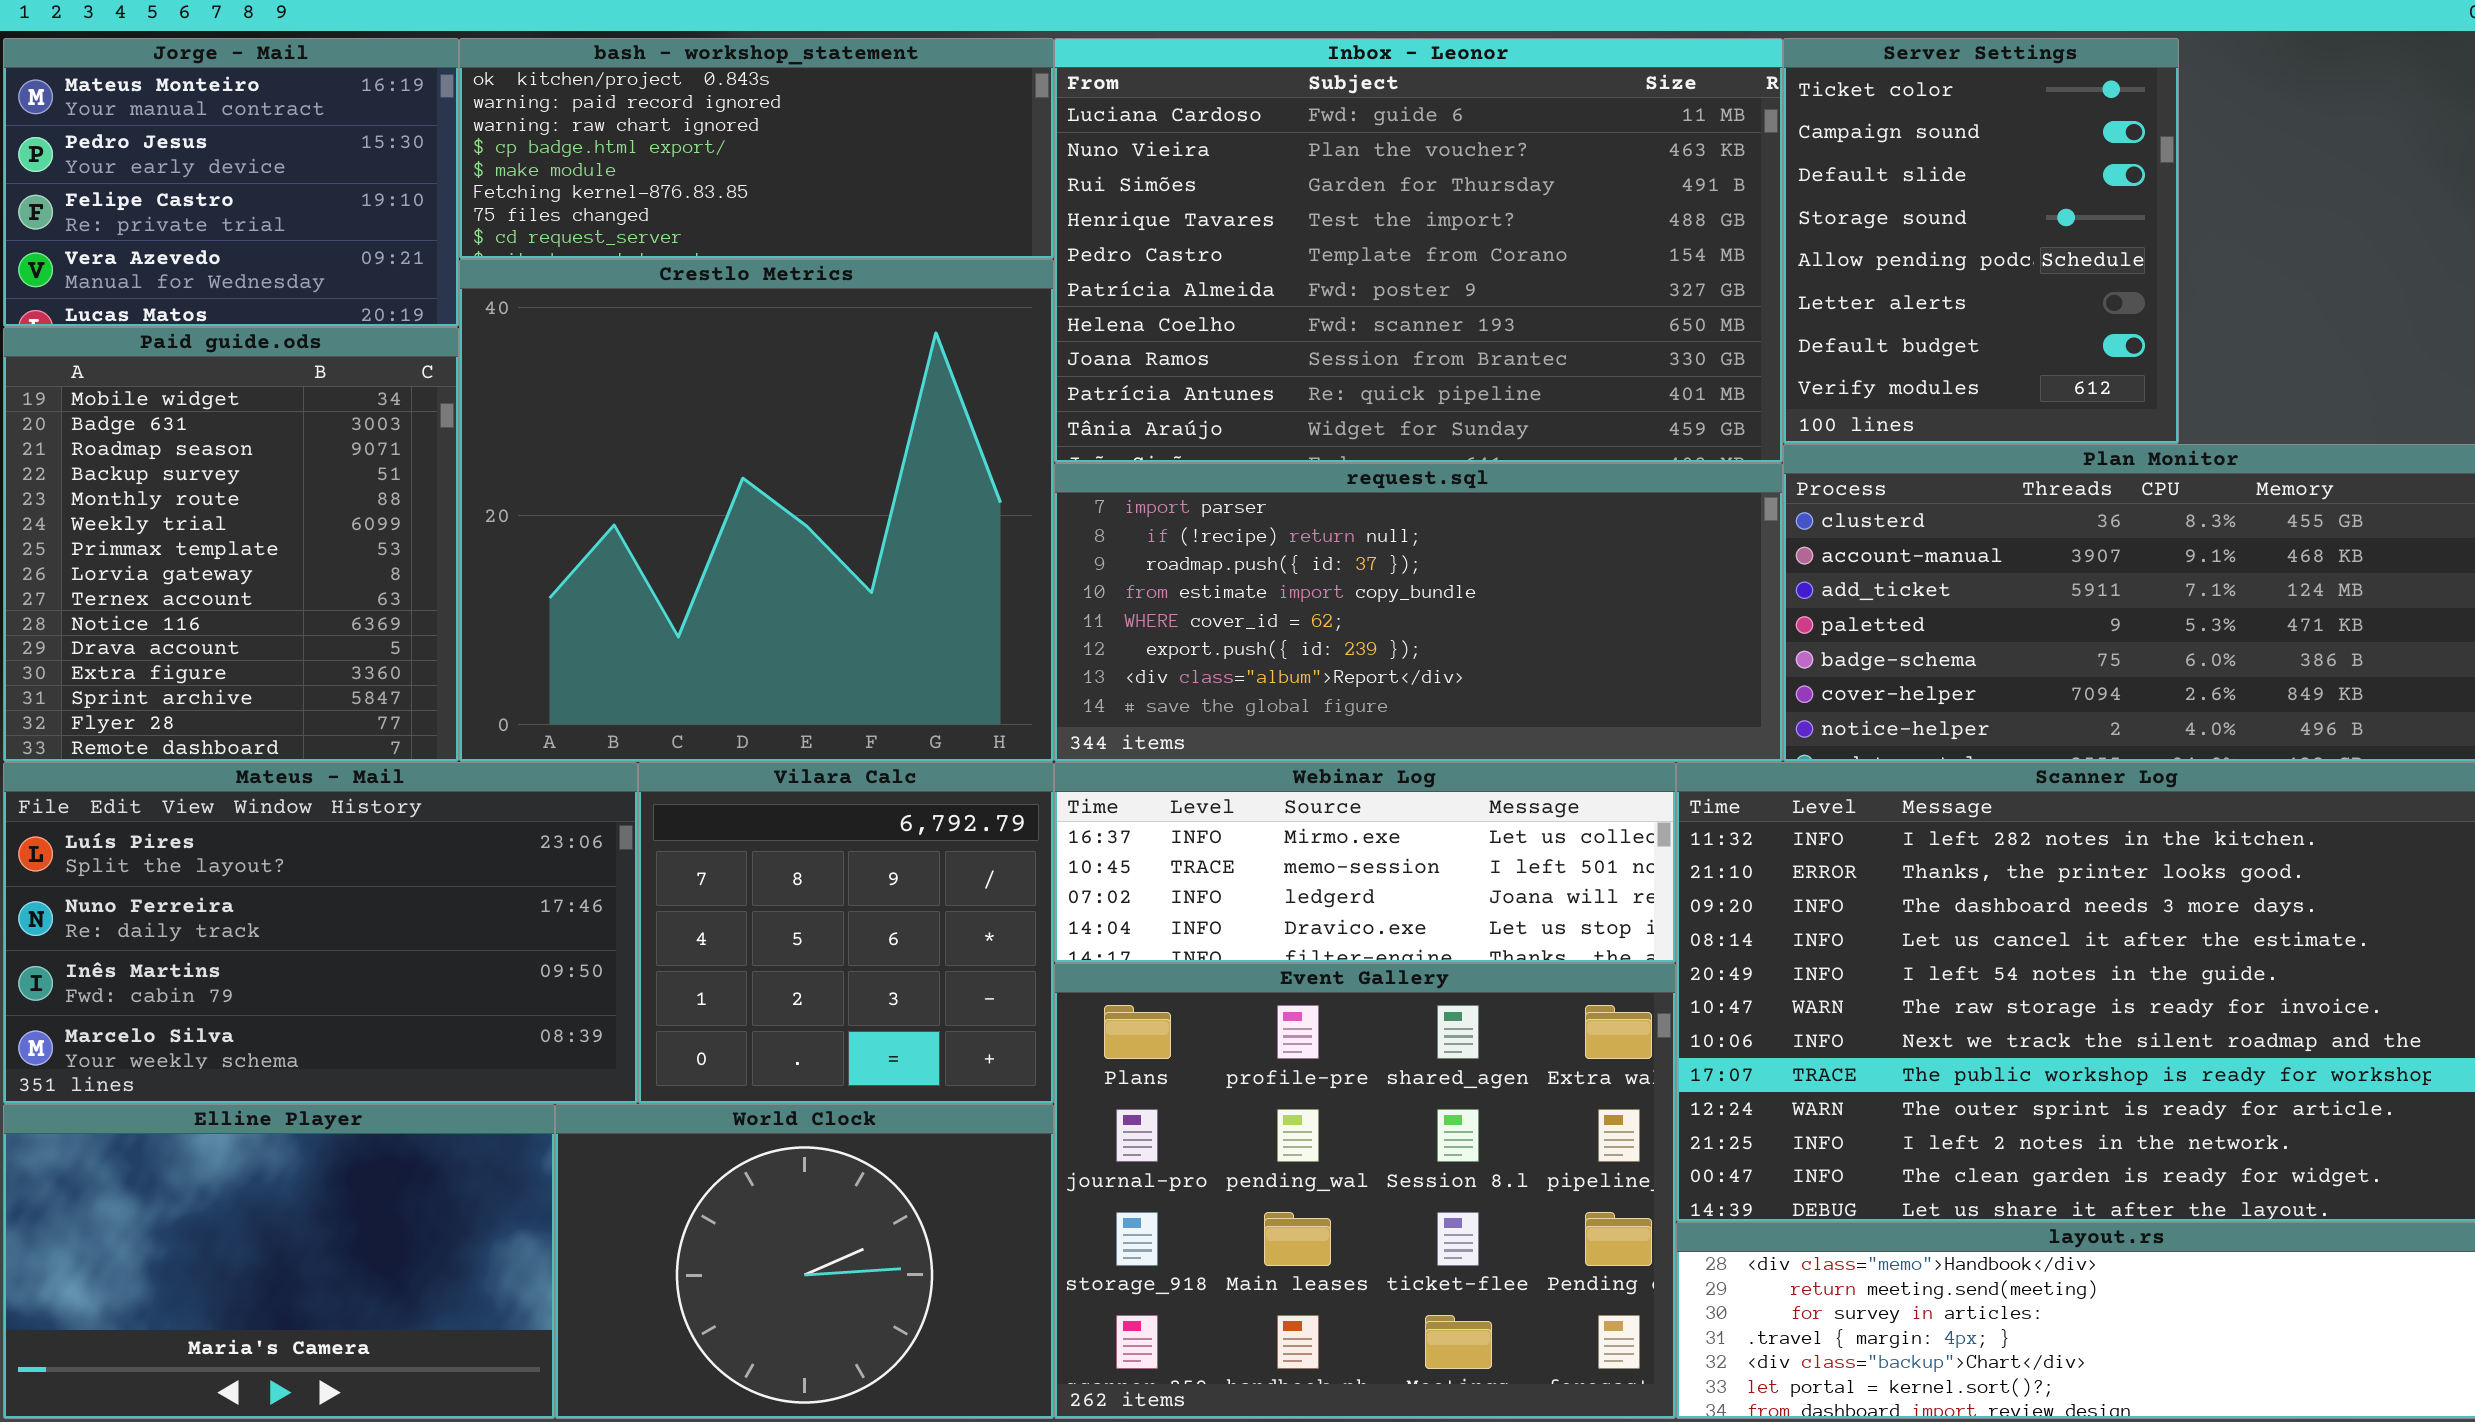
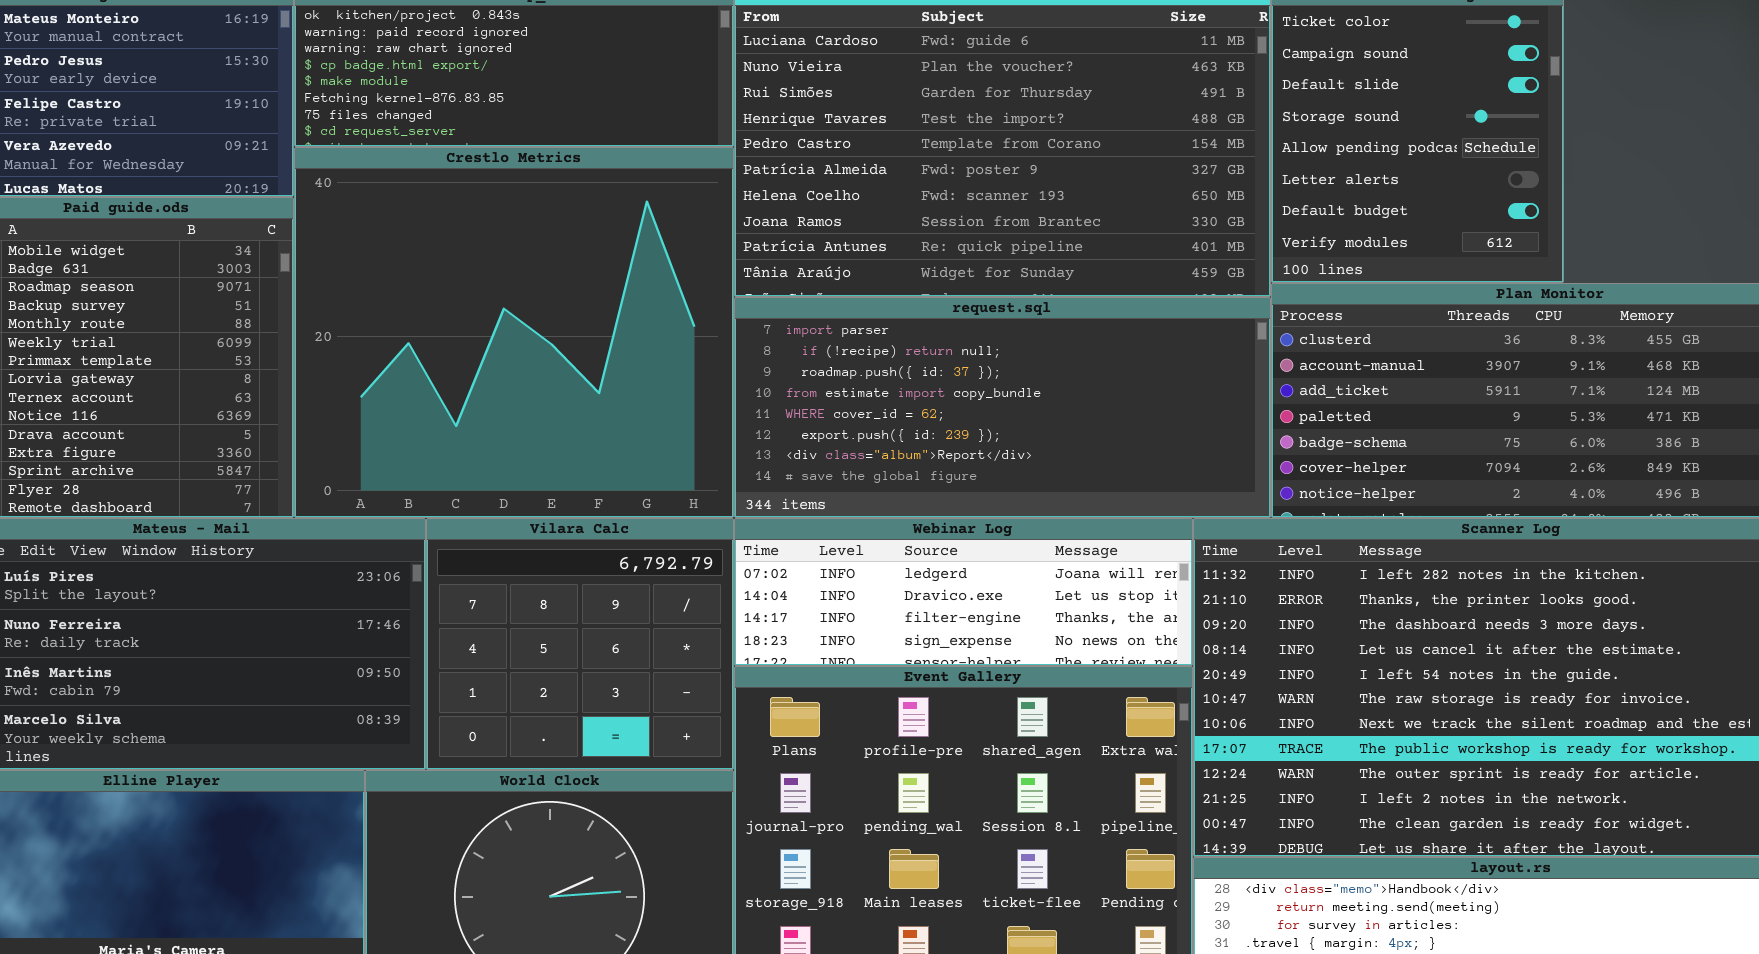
Webinar Log: [1054,762,1676,963] -> [734,518,1193,666], scrolled down 2 rows

